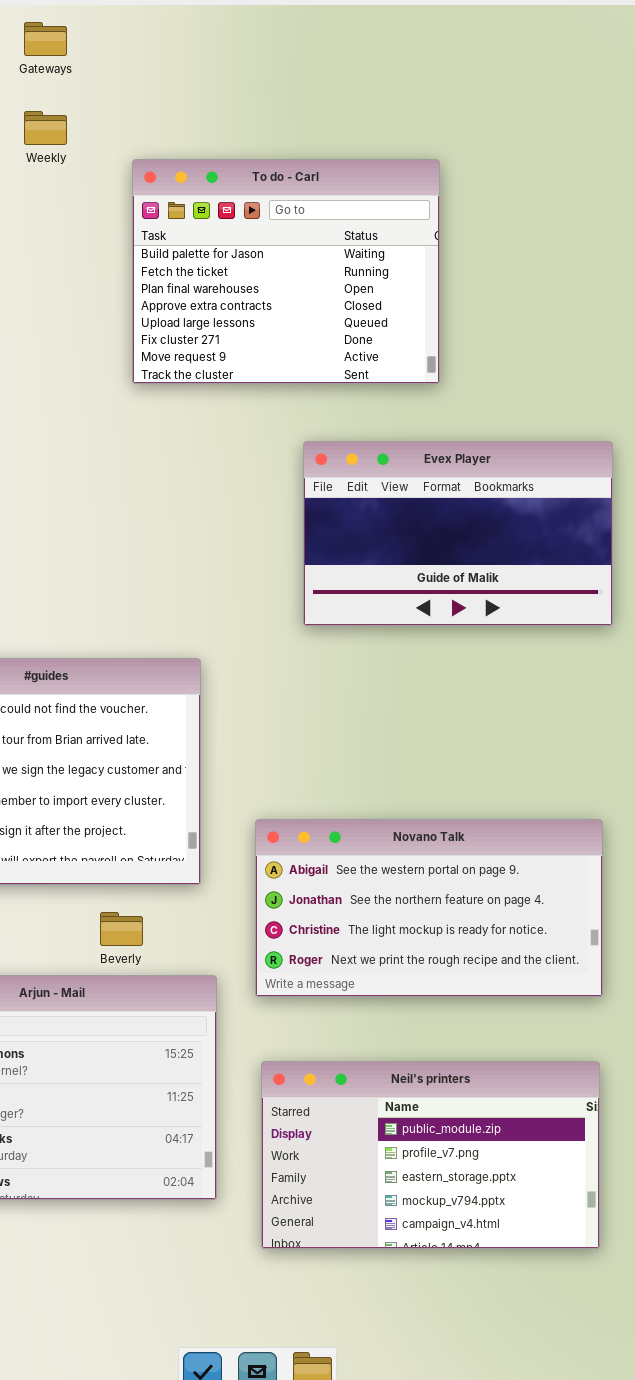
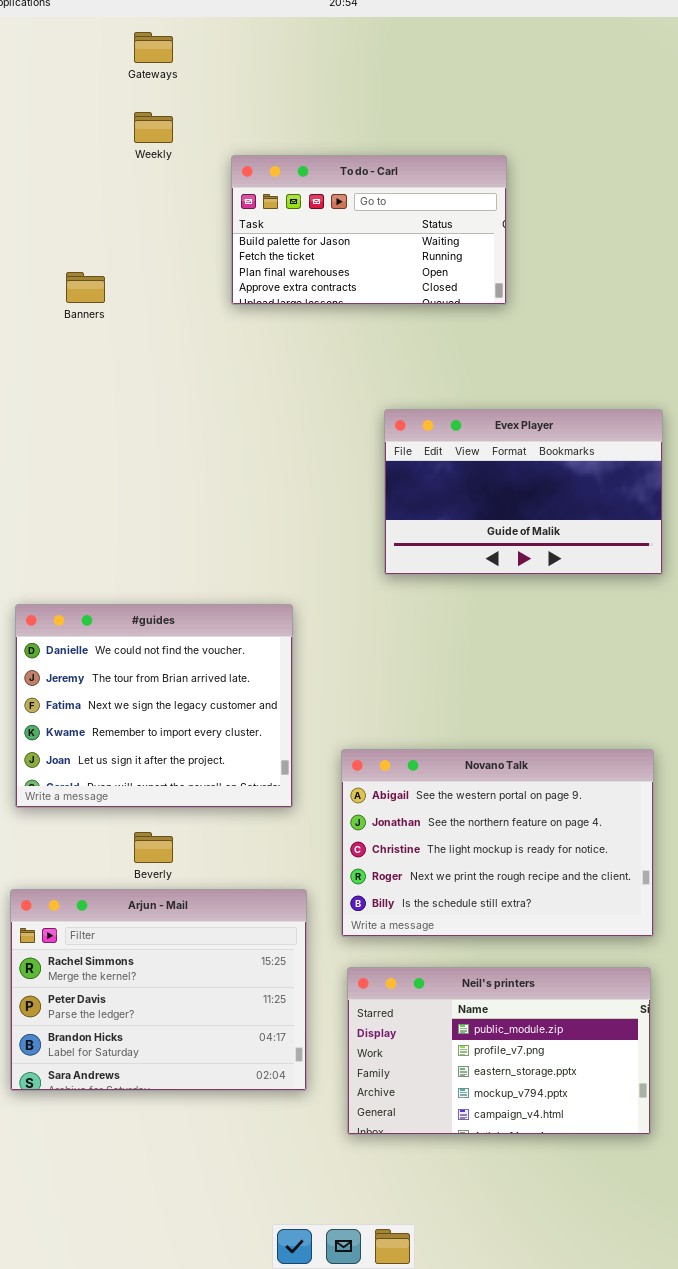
To do - Carl: [132,159,440,384] -> [231,155,507,305], resized
Novano Talk: [255,819,603,997] -> [341,749,654,937], resized
Beverly: [100,912,143,946] -> [134,832,173,863], moved

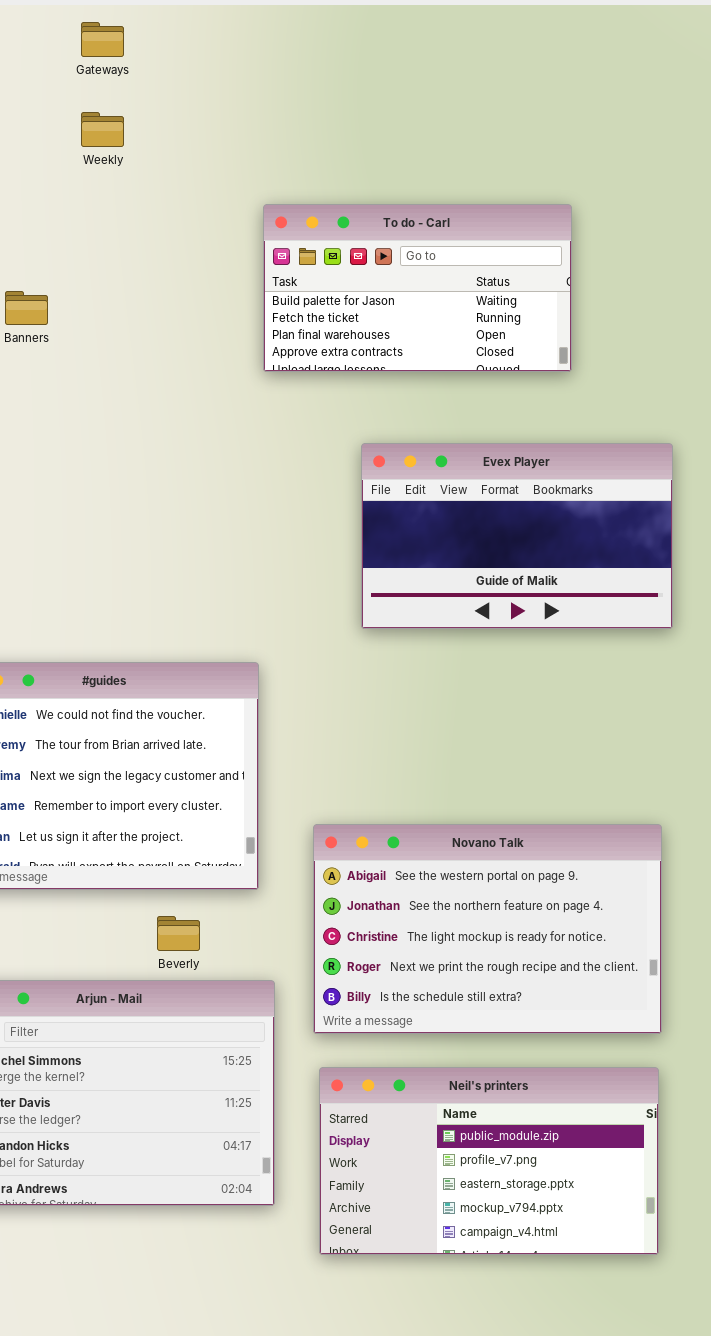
To do - Carl: [231,155,507,305] -> [263,204,572,372], moved
Beverly: [134,832,173,863] -> [157,916,200,951], moved

